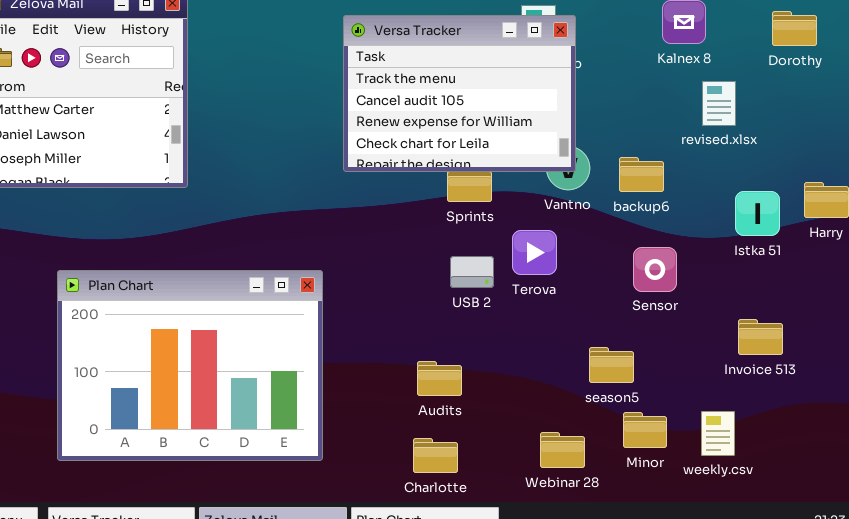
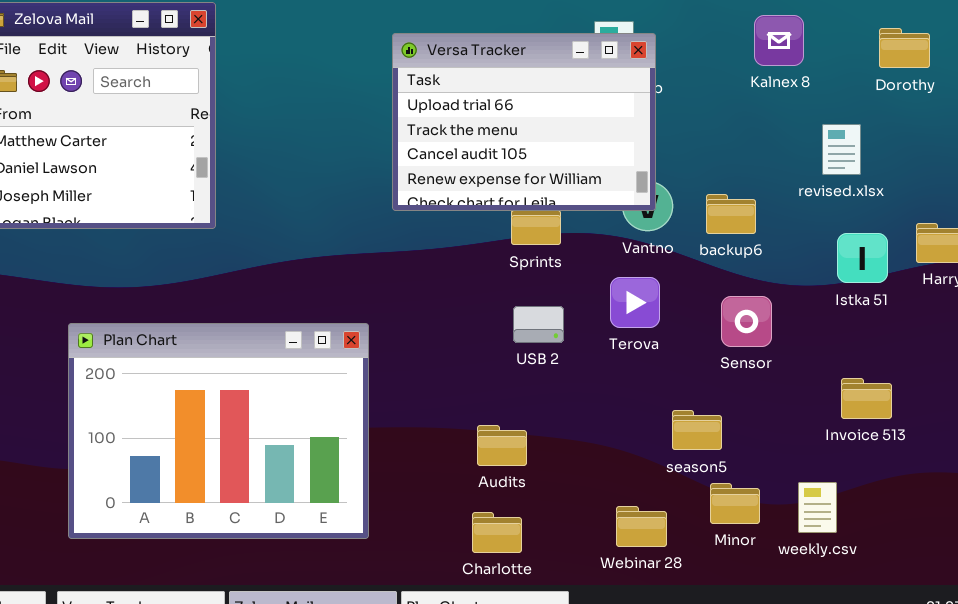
Versa Tracker: [343,15,576,172] -> [392,33,656,211], scrolled up 1 row
revised.xlsx: [702,81,736,126] -> [822,124,861,175], moved
Terova: [512,230,557,275] -> [610,277,660,328], moved

